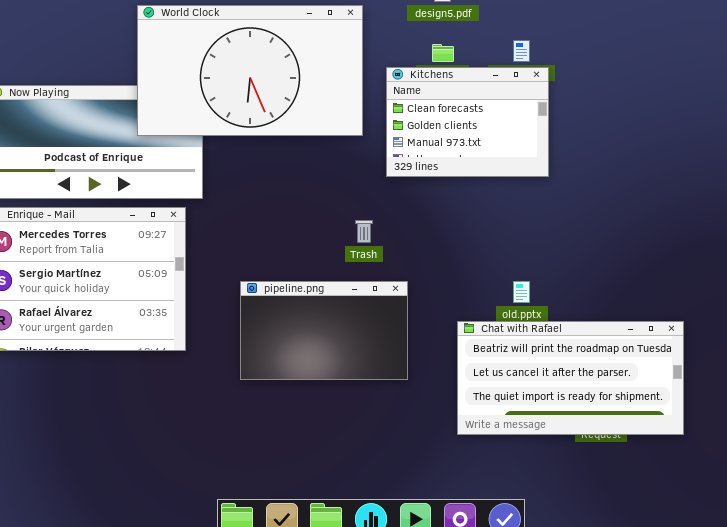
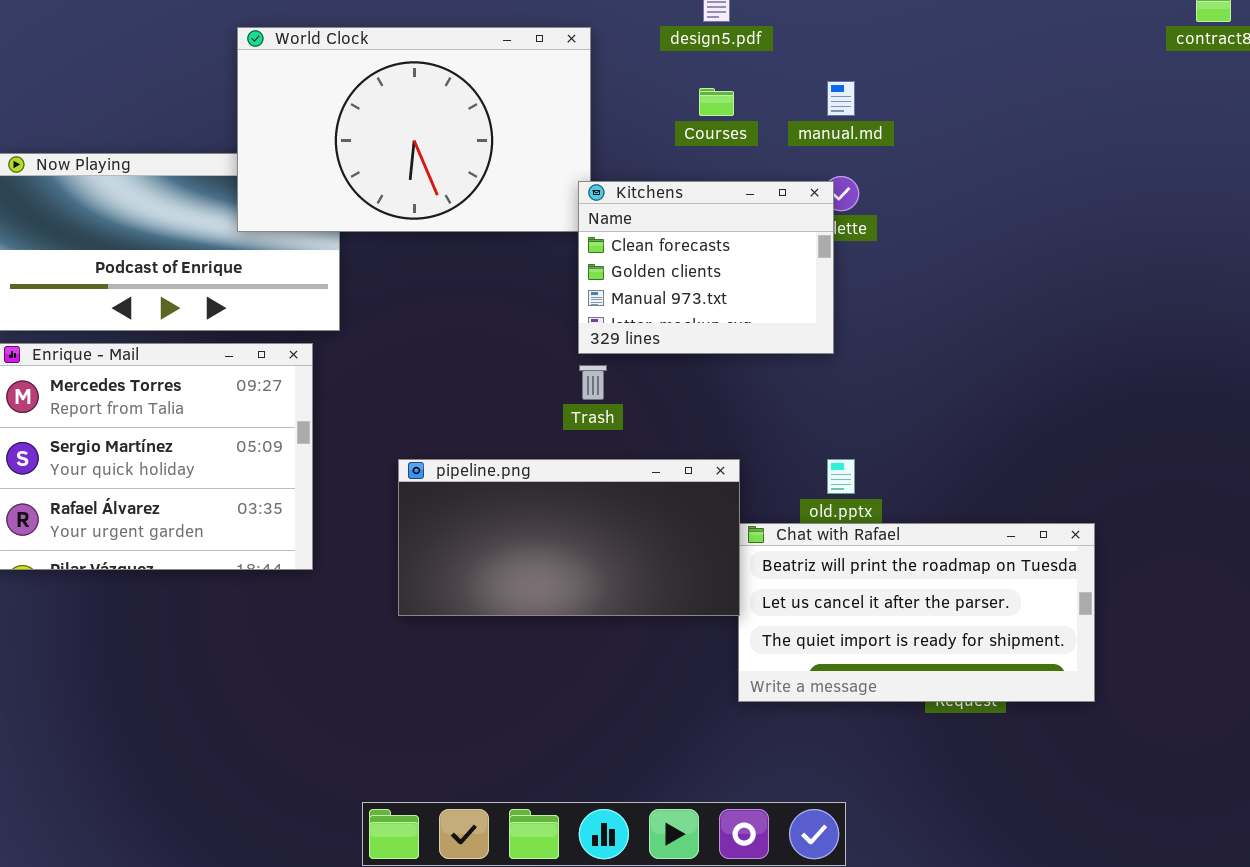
Kitchens: [386,67,549,177] -> [578,181,834,354], moved
pipeline.png: [240,281,408,380] -> [398,459,740,616], resized

